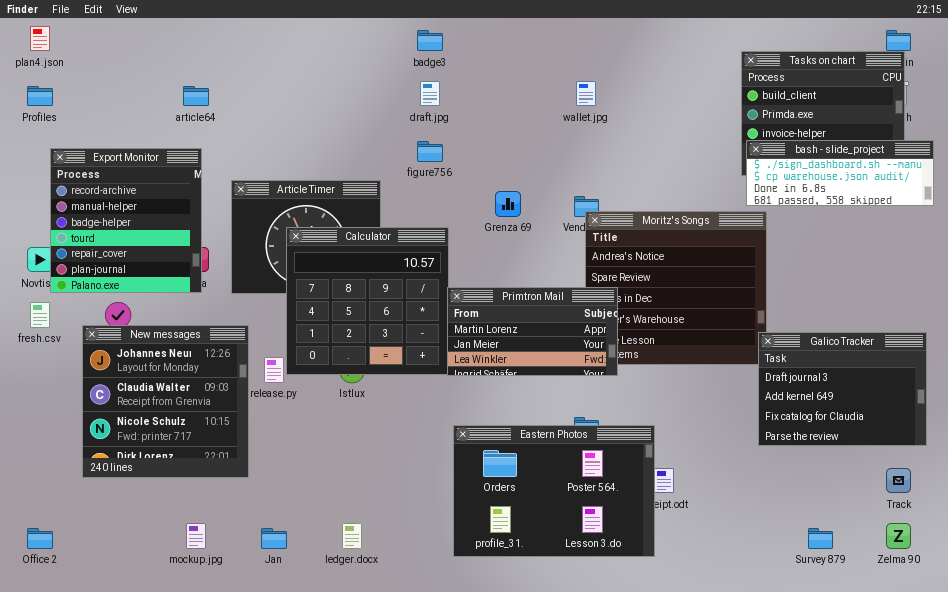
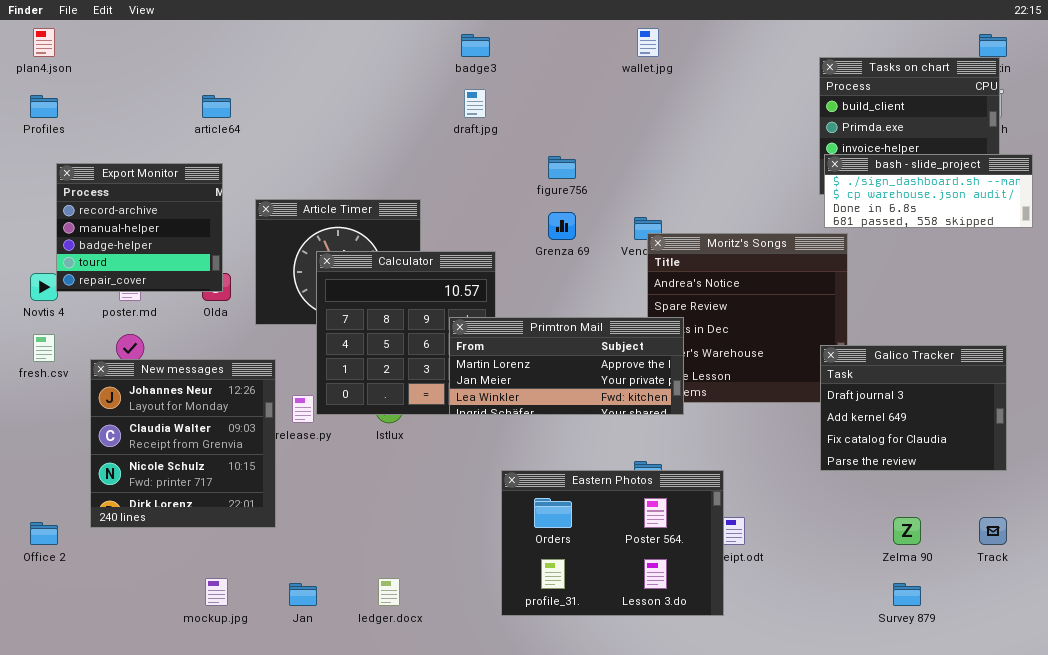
wallet.jpg: [576,81,596,106] -> [637,28,659,57], moved
figure756: [417,141,443,162] -> [548,156,576,179], moved
Export Monitor: [50,148,202,293] -> [56,163,223,292], resized
Primtron Mail: [447,287,618,376] -> [449,317,684,415], resized
Galico Tracker: [758,332,927,446] -> [820,345,1007,471], moved
Zelma 90: [886,523,911,549] -> [893,517,921,545], moved
Office 2: [27,528,53,549] -> [30,522,58,545], moved

